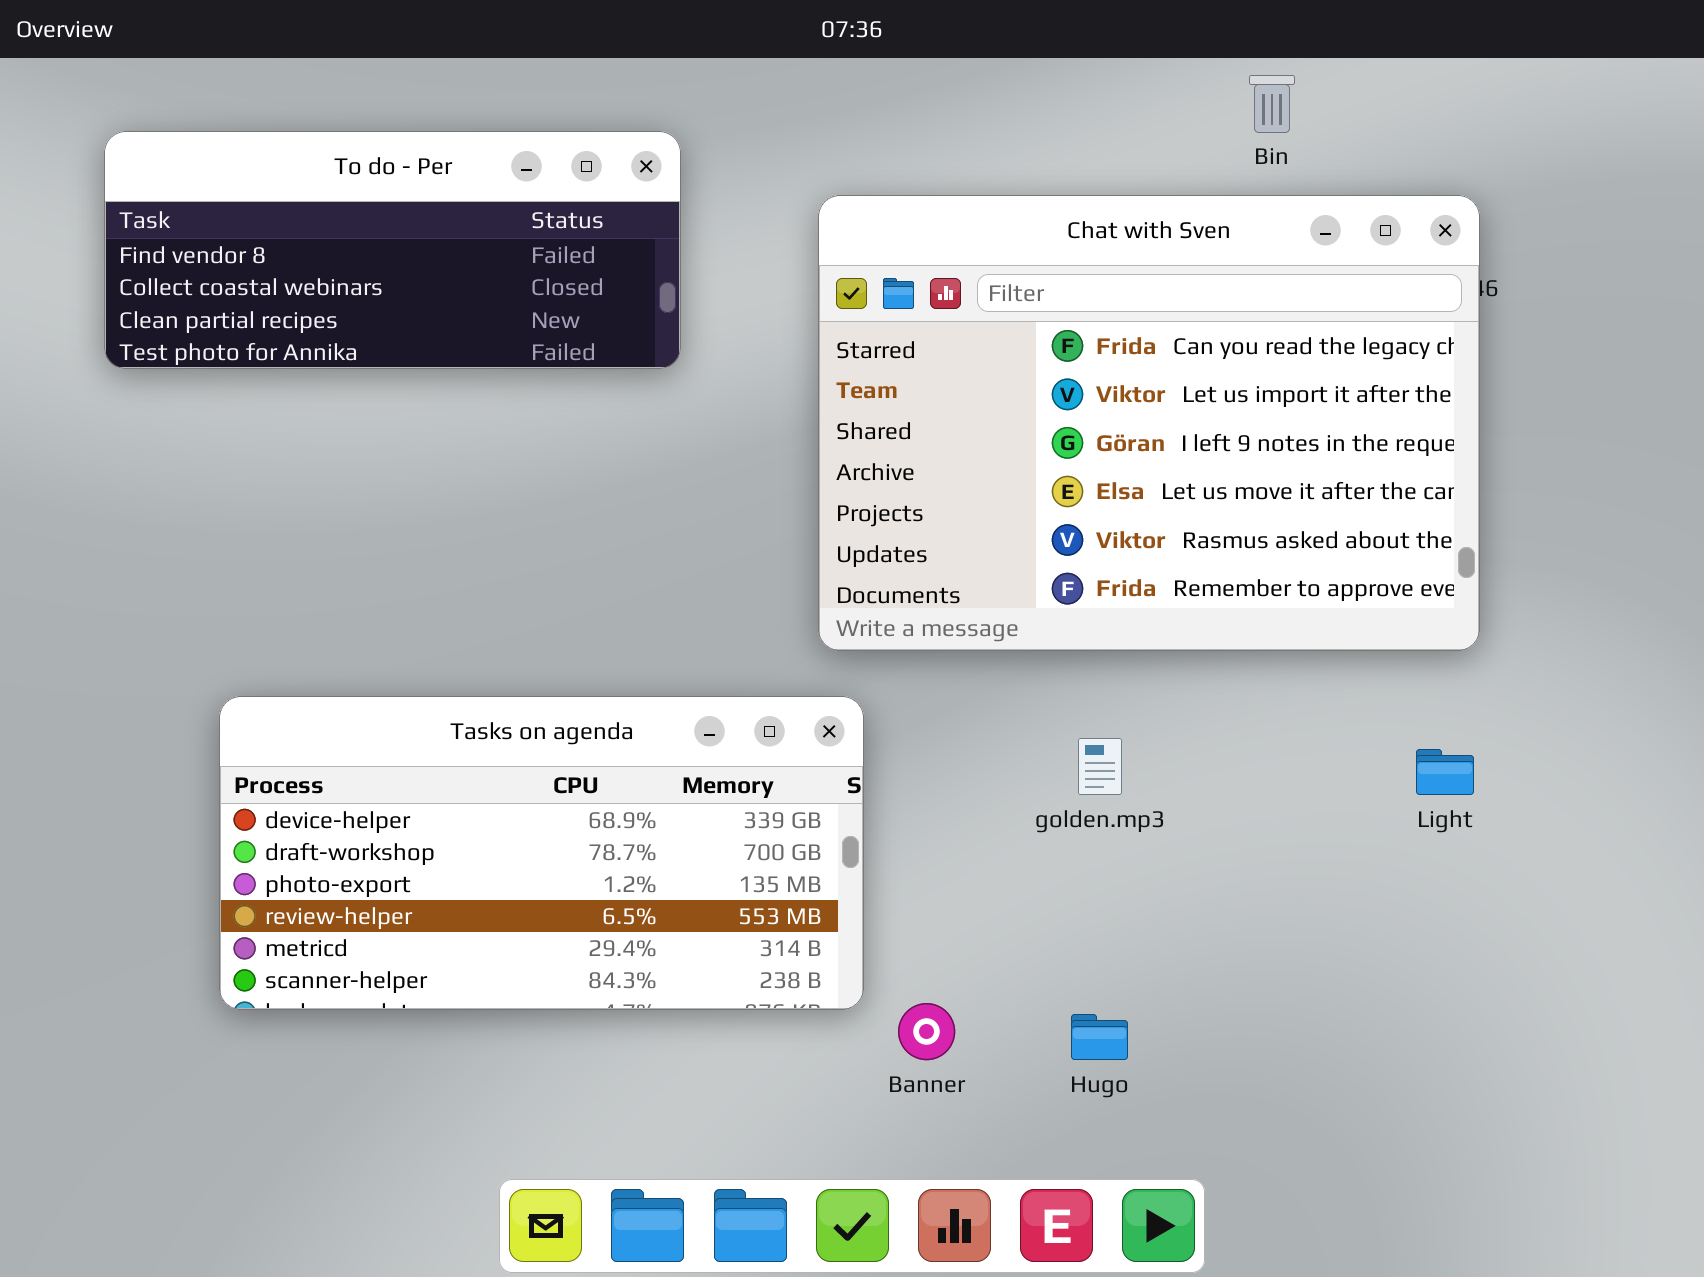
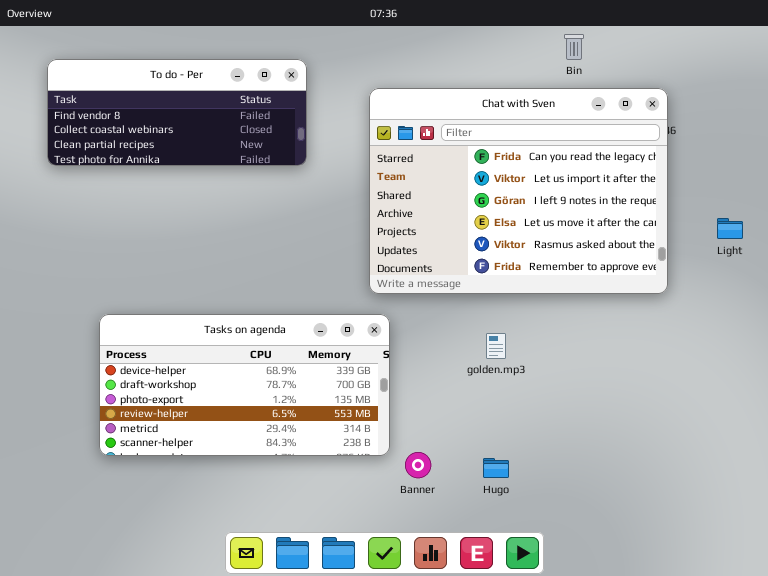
Light: [1416,749,1474,795] -> [717,218,743,239], moved

